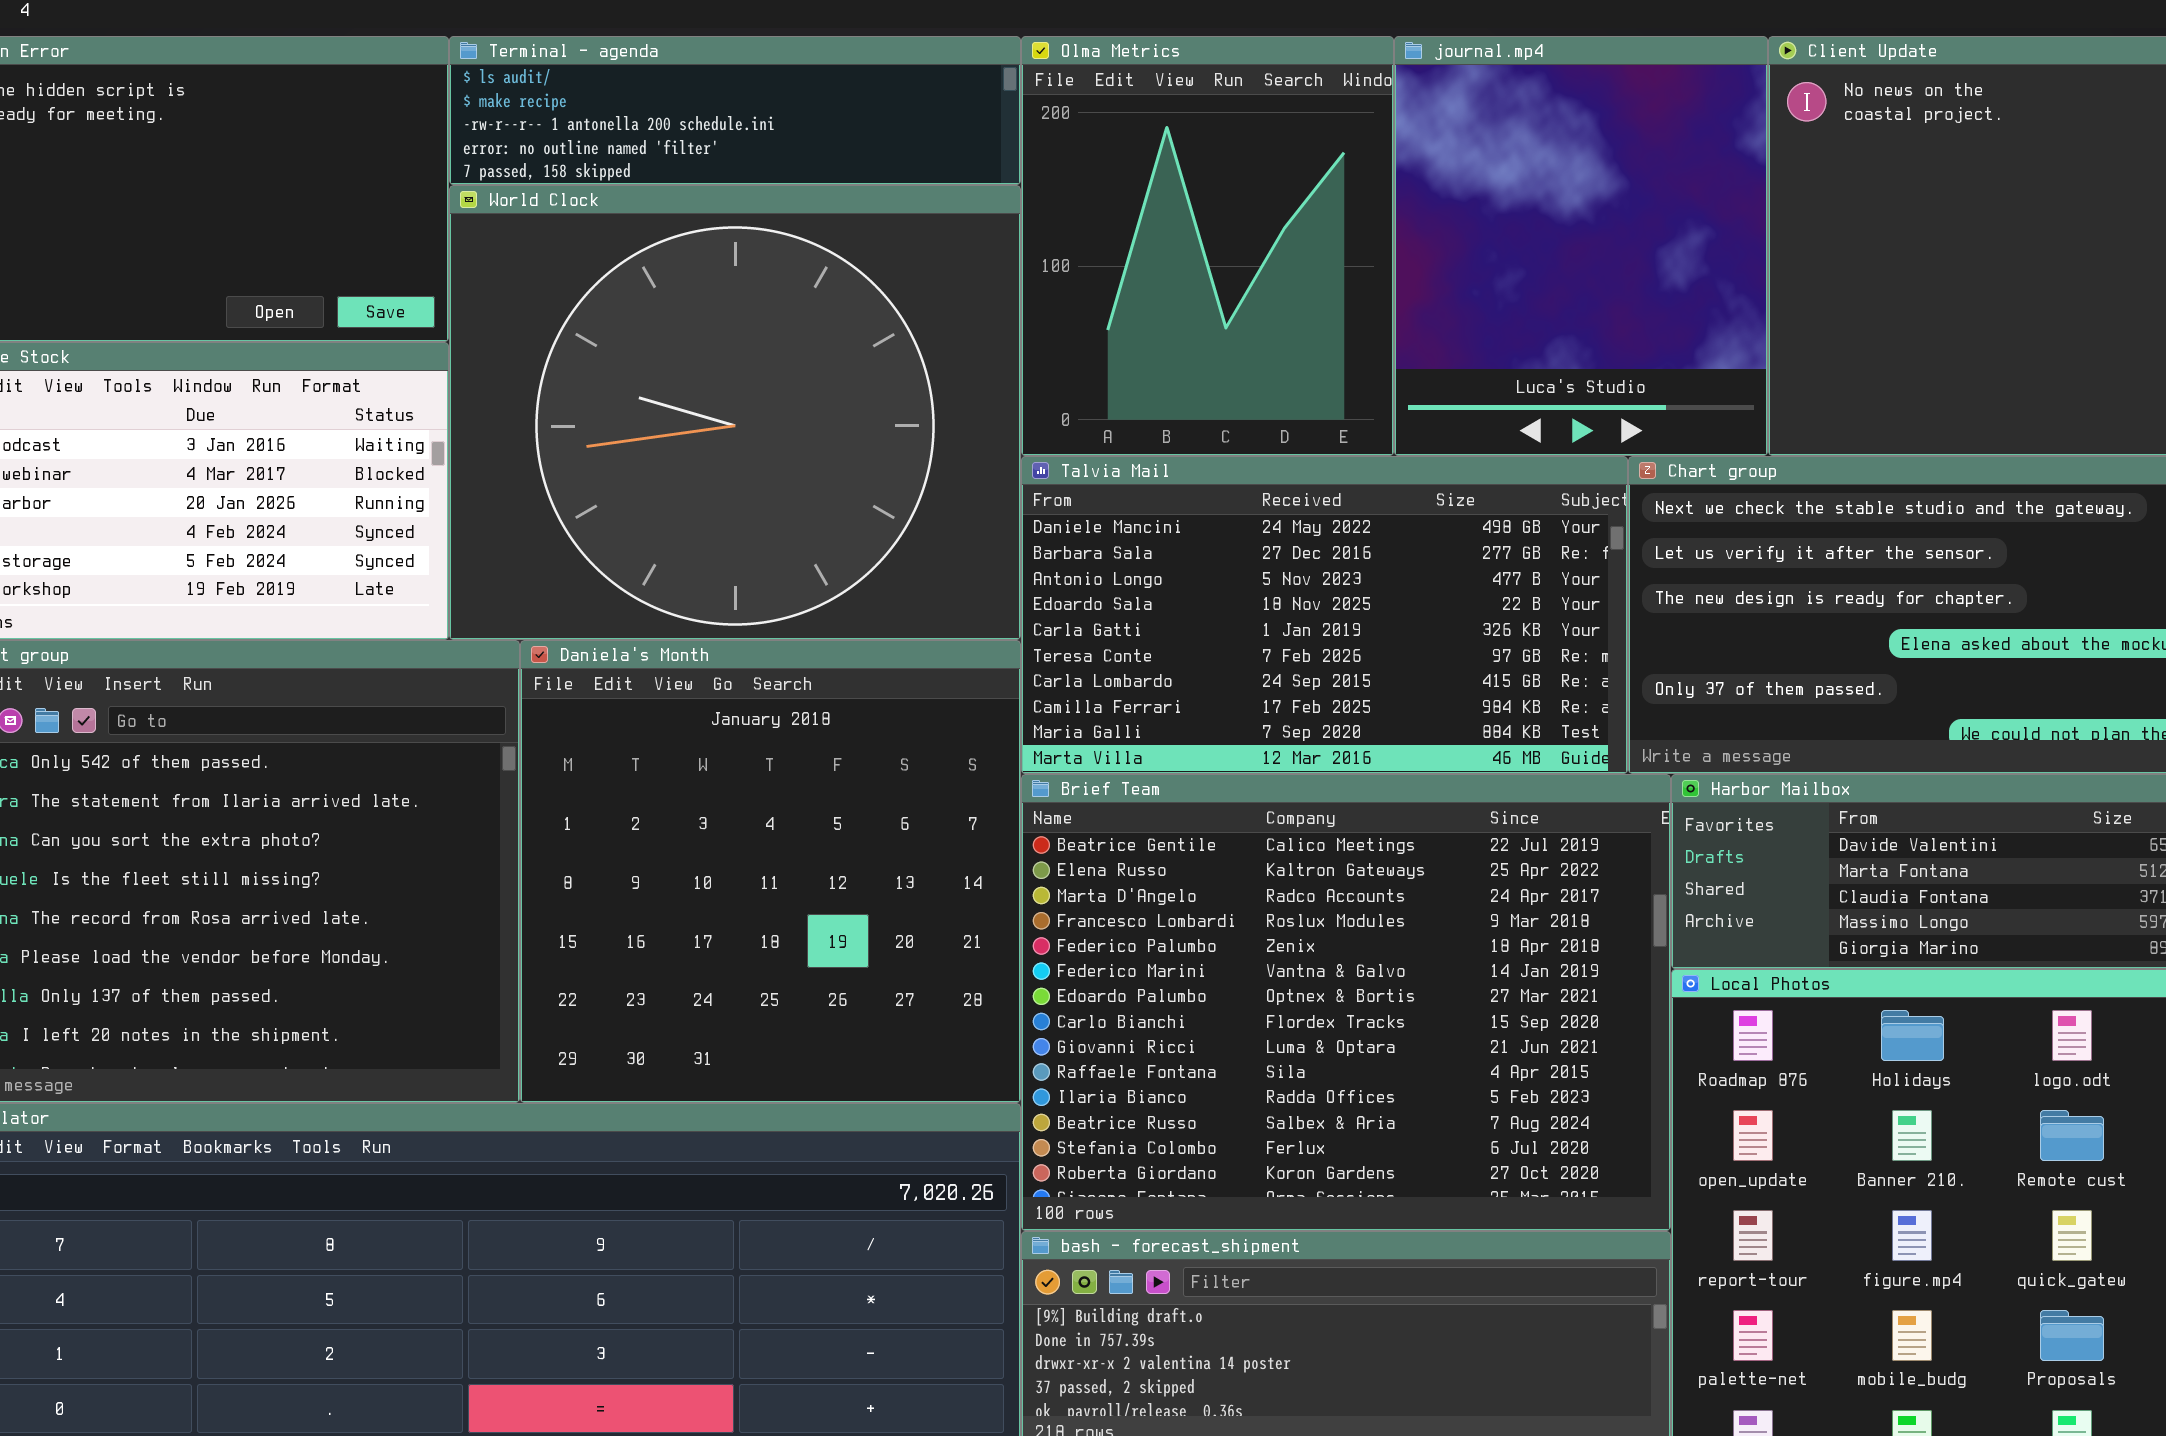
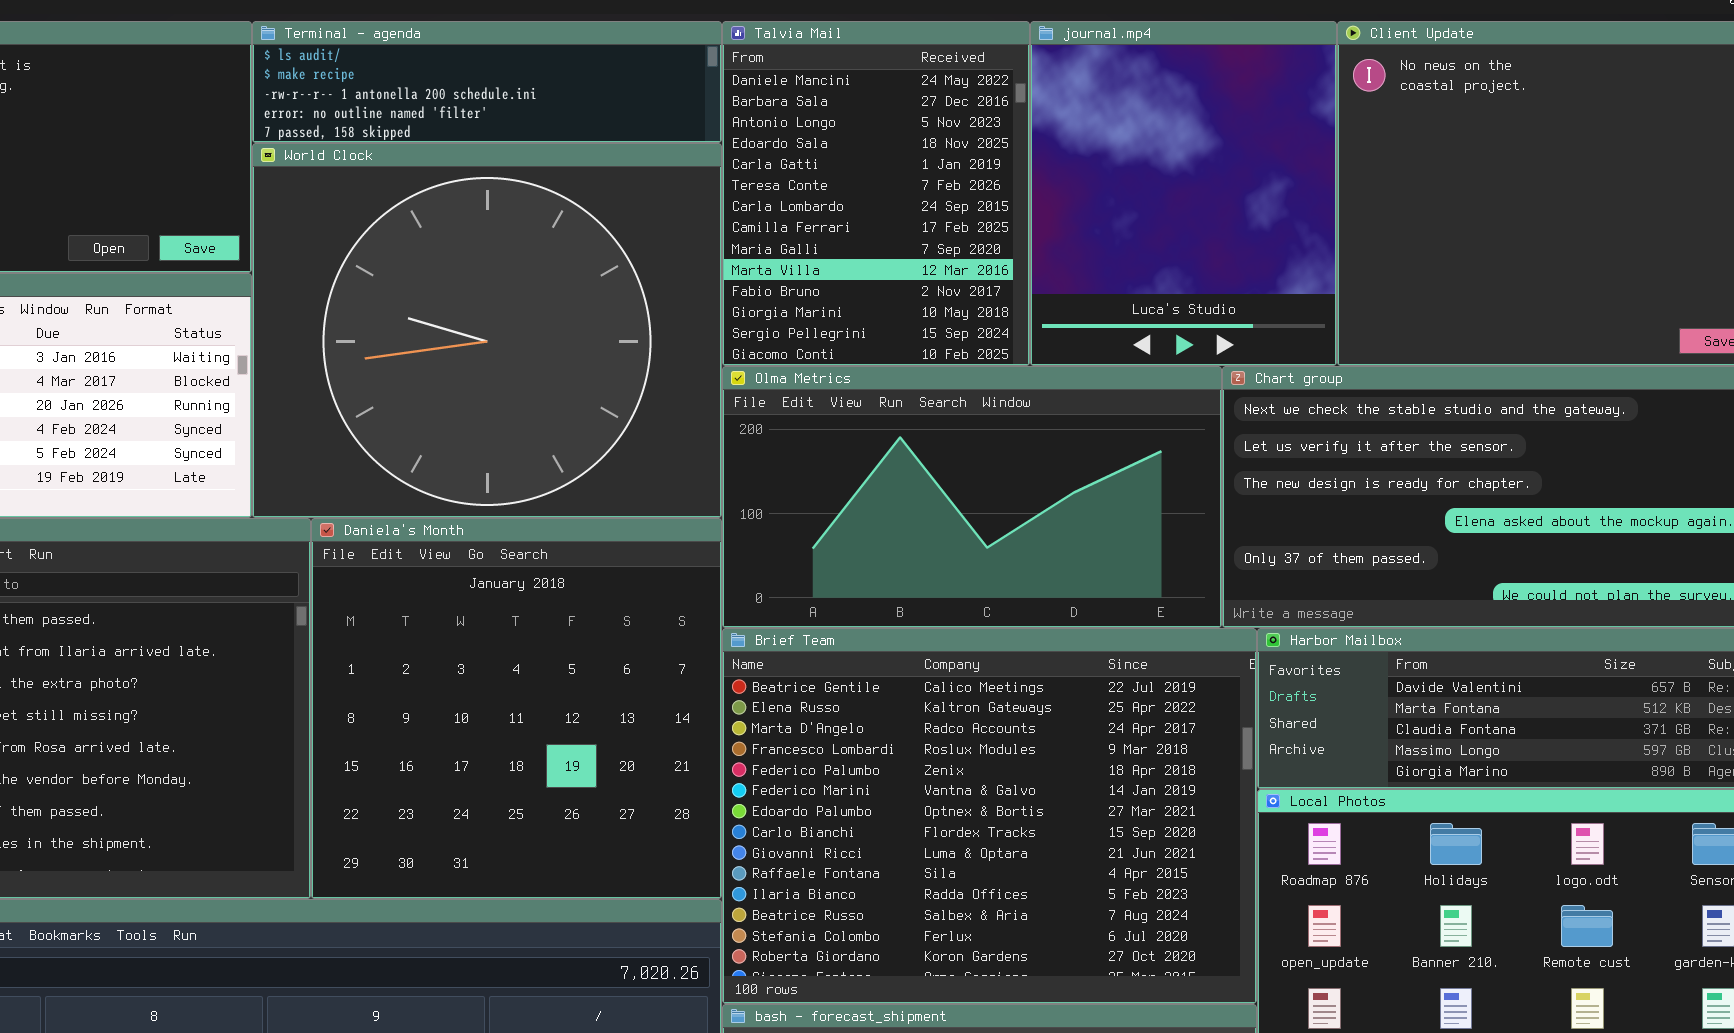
Olma Metrics: [1021,36,1394,456] -> [722,366,1222,628], moved, resized
Talvia Mail: [1021,456,1628,774] -> [722,21,1030,366], moved, resized

